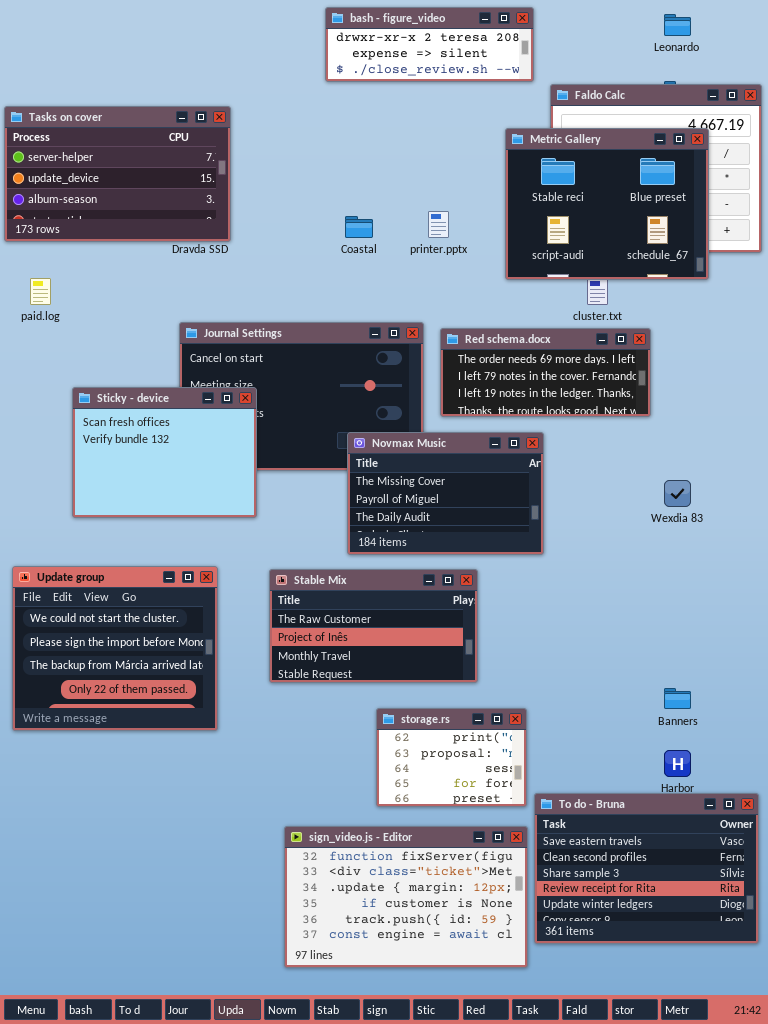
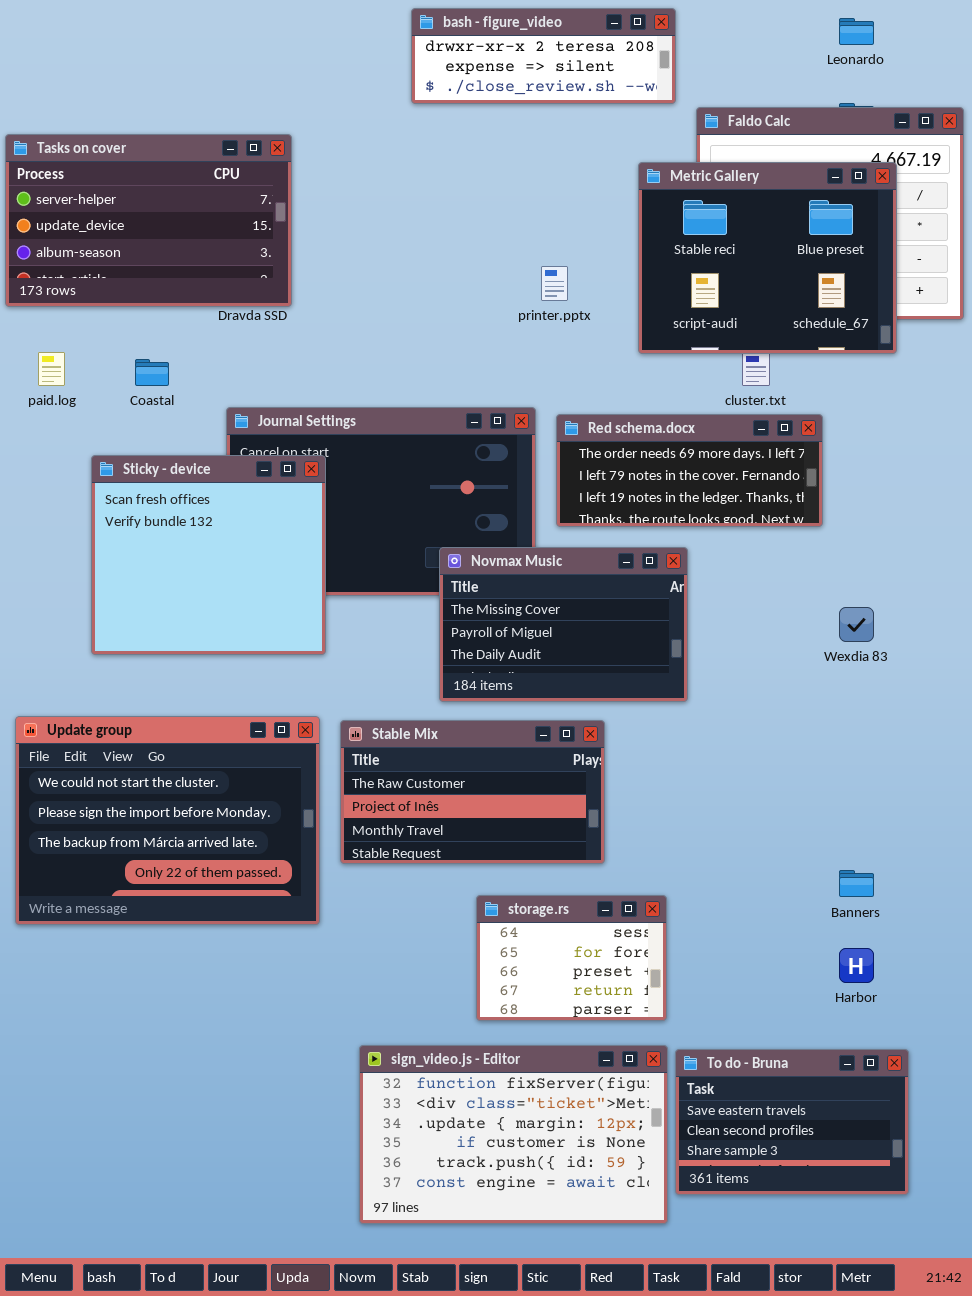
Coastal: [345,216,373,238] -> [135,359,169,386], moved
Sticky - device: [72,387,257,518] -> [91,455,326,655], resized
Update group: [12,566,218,731] -> [15,716,320,925], resized
storage.rs: [376,708,527,807] -> [476,895,667,1021], scrolled down 2 rows
To do - Bruna: [534,793,759,944] -> [675,1049,909,1195], resized

